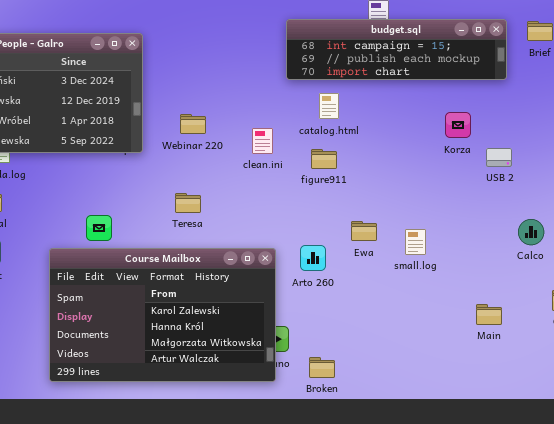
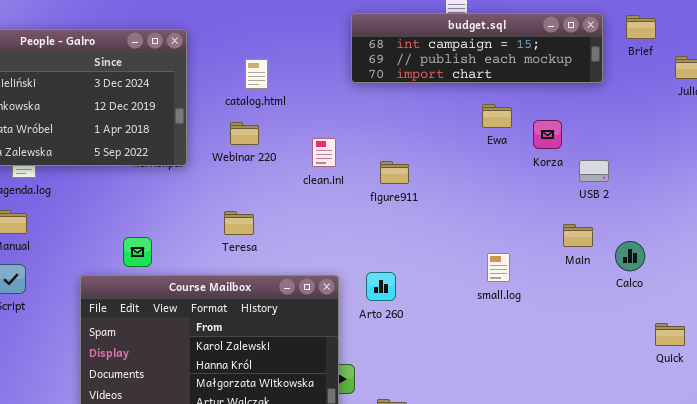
catalog.html: [319,93,339,119] -> [245,59,268,89], moved
Ewa: [351,221,377,241] -> [482,104,512,128], moved
Main: [476,304,502,325] -> [563,224,593,247], moved

